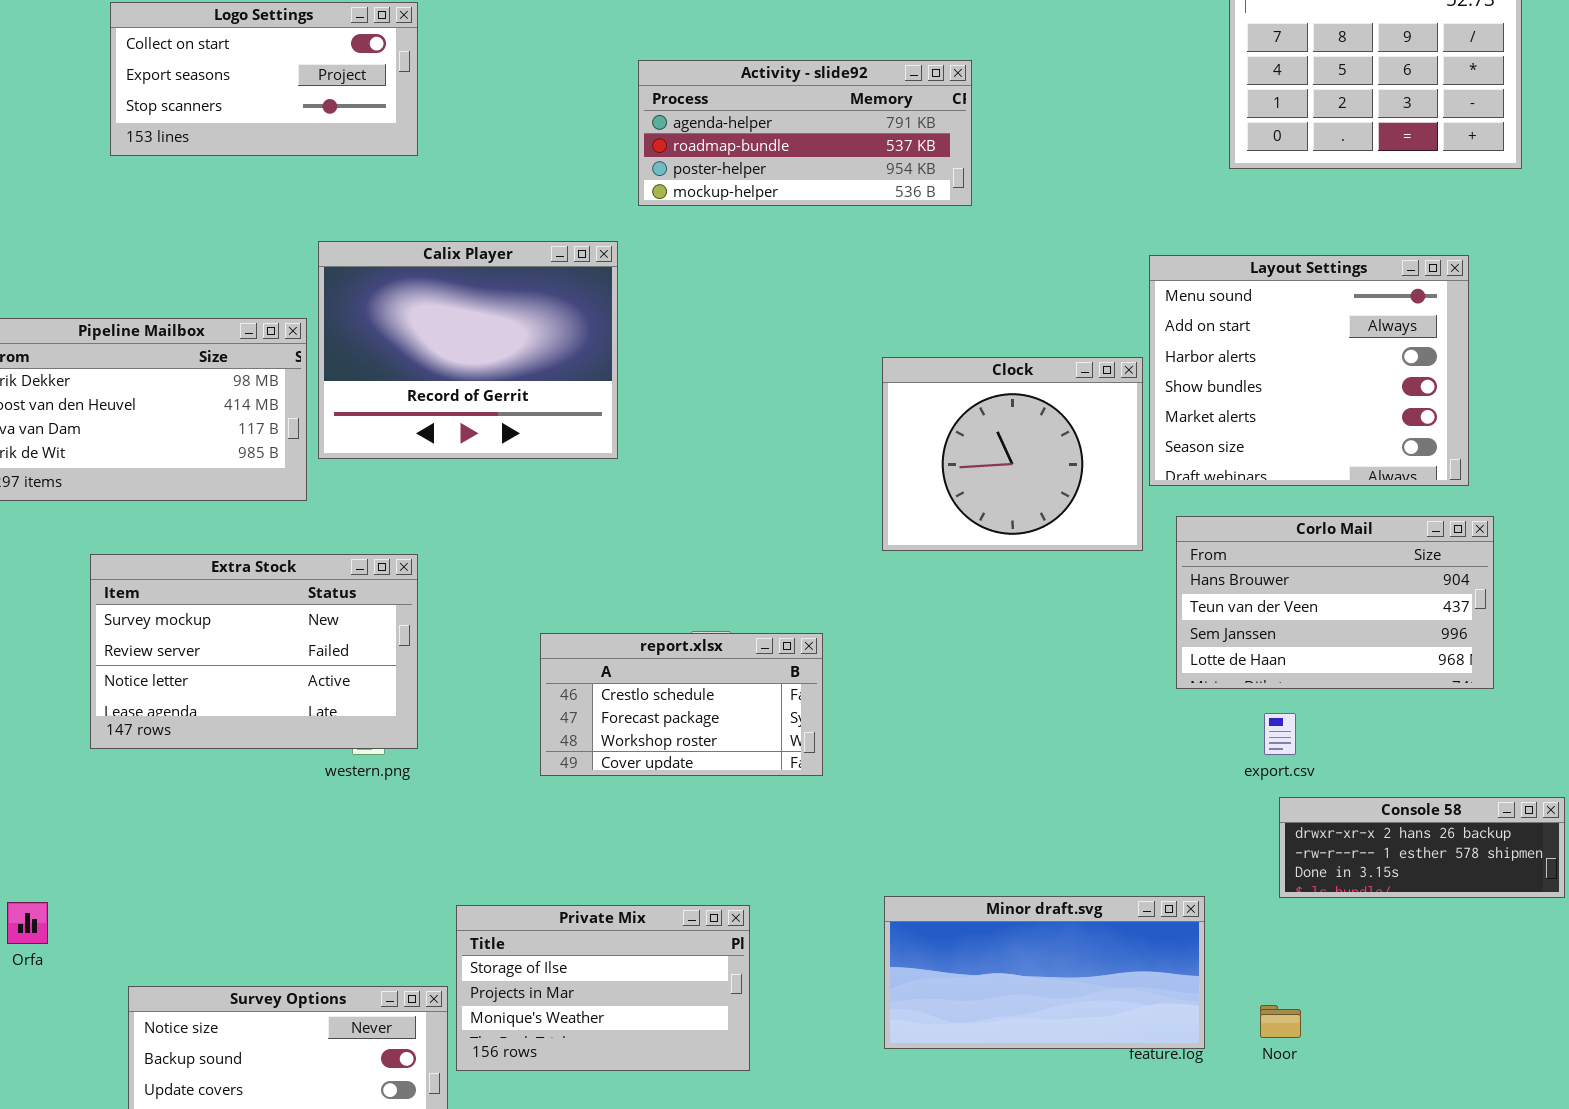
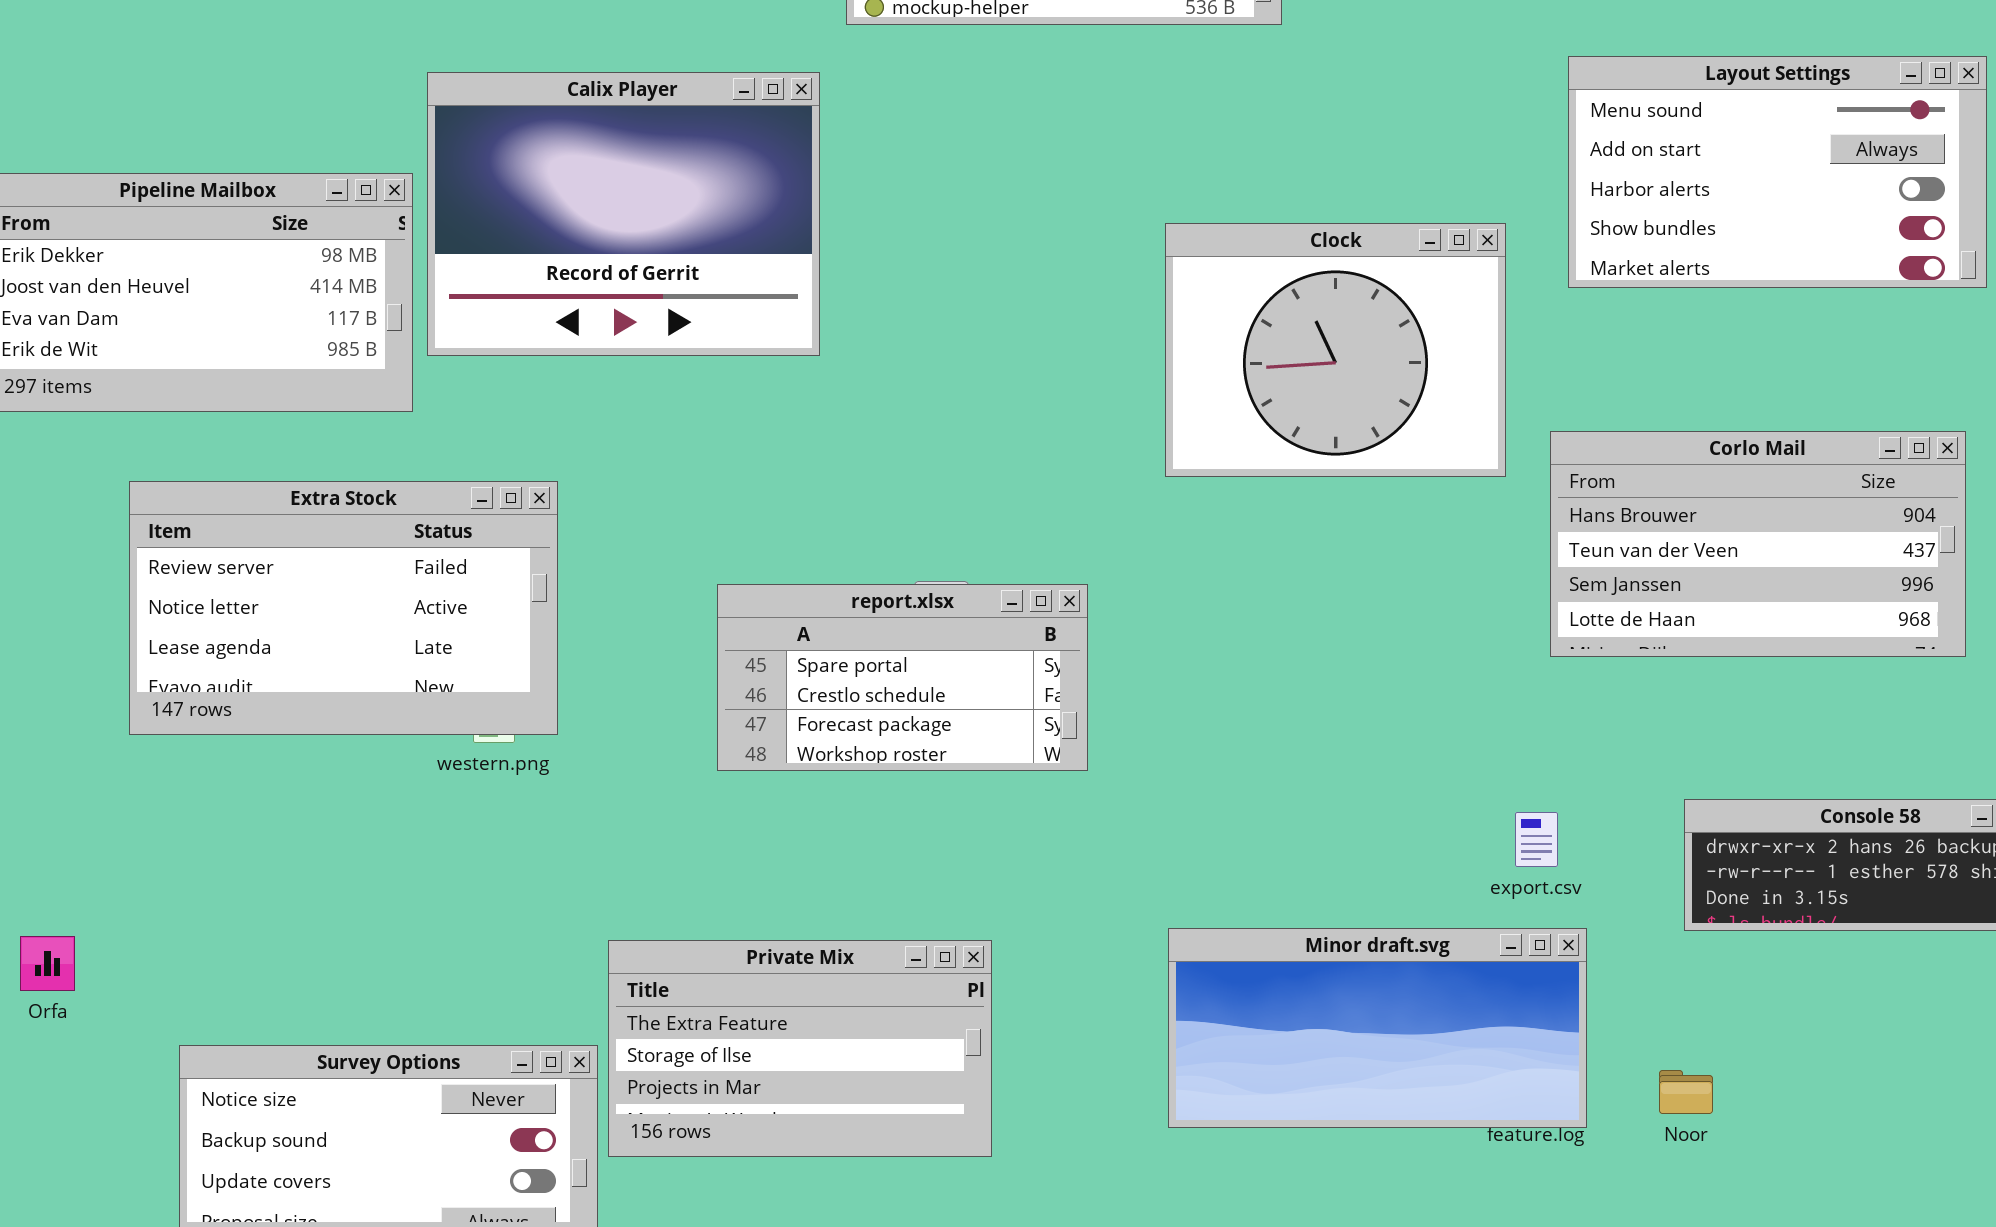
Layout Settings: [1149,255,1469,486] -> [1568,56,1987,288], moved, resized
Extra Stock: [90,554,418,749] -> [129,481,558,735], scrolled down 1 row
report.xlsx: [540,633,823,776] -> [717,584,1088,771], scrolled up 1 row
export.csv: [1264,713,1296,755] -> [1515,812,1558,867], moved
Private Mix: [456,905,750,1071] -> [608,940,992,1157], scrolled up 1 row

